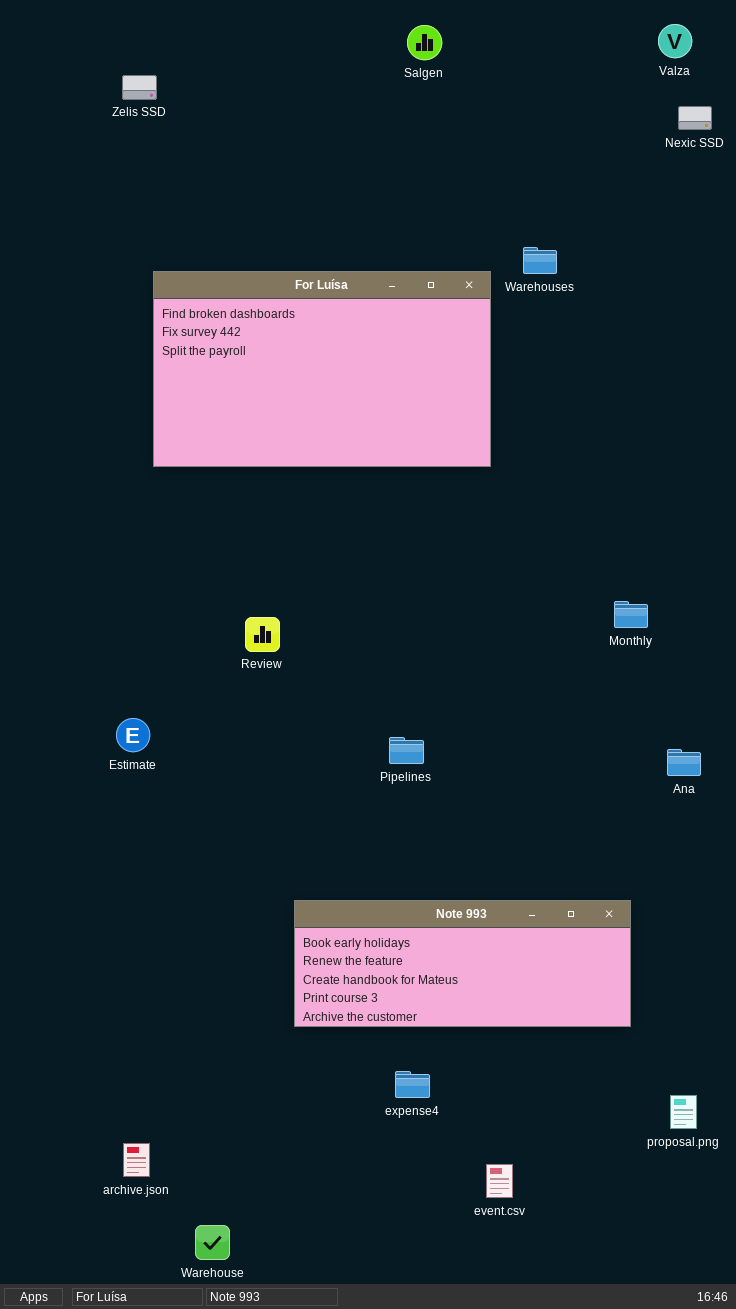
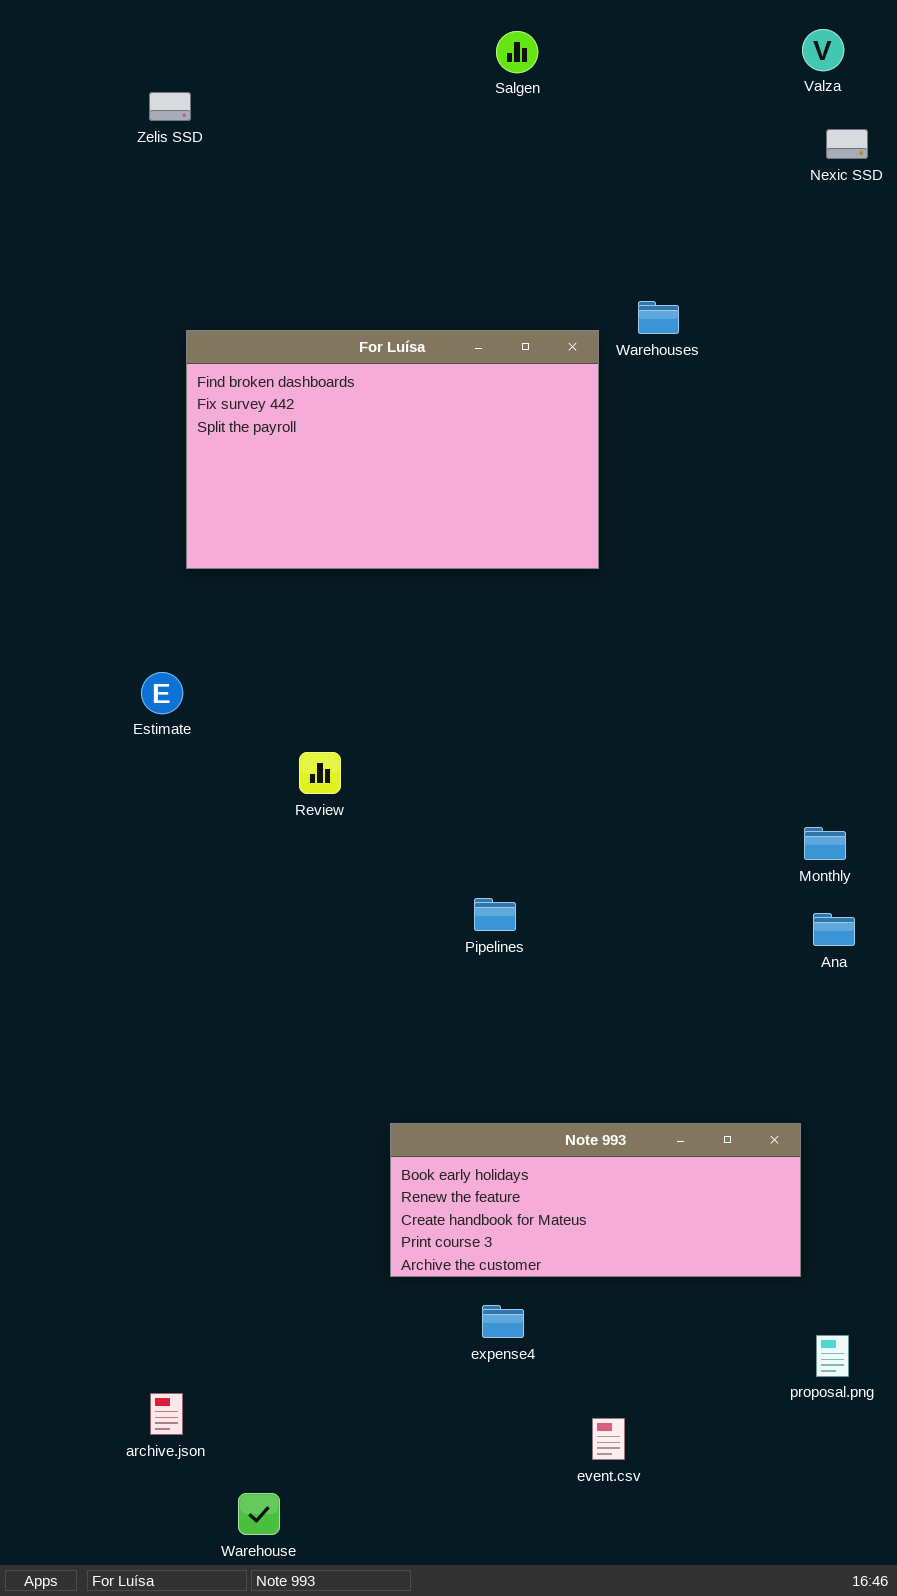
Monthly: [614,601,648,628] -> [804,827,846,860], moved
Estimate: [116,718,150,752] -> [141,672,183,714], moved
Note 993: [294,900,631,1027] -> [390,1123,801,1277], moved

